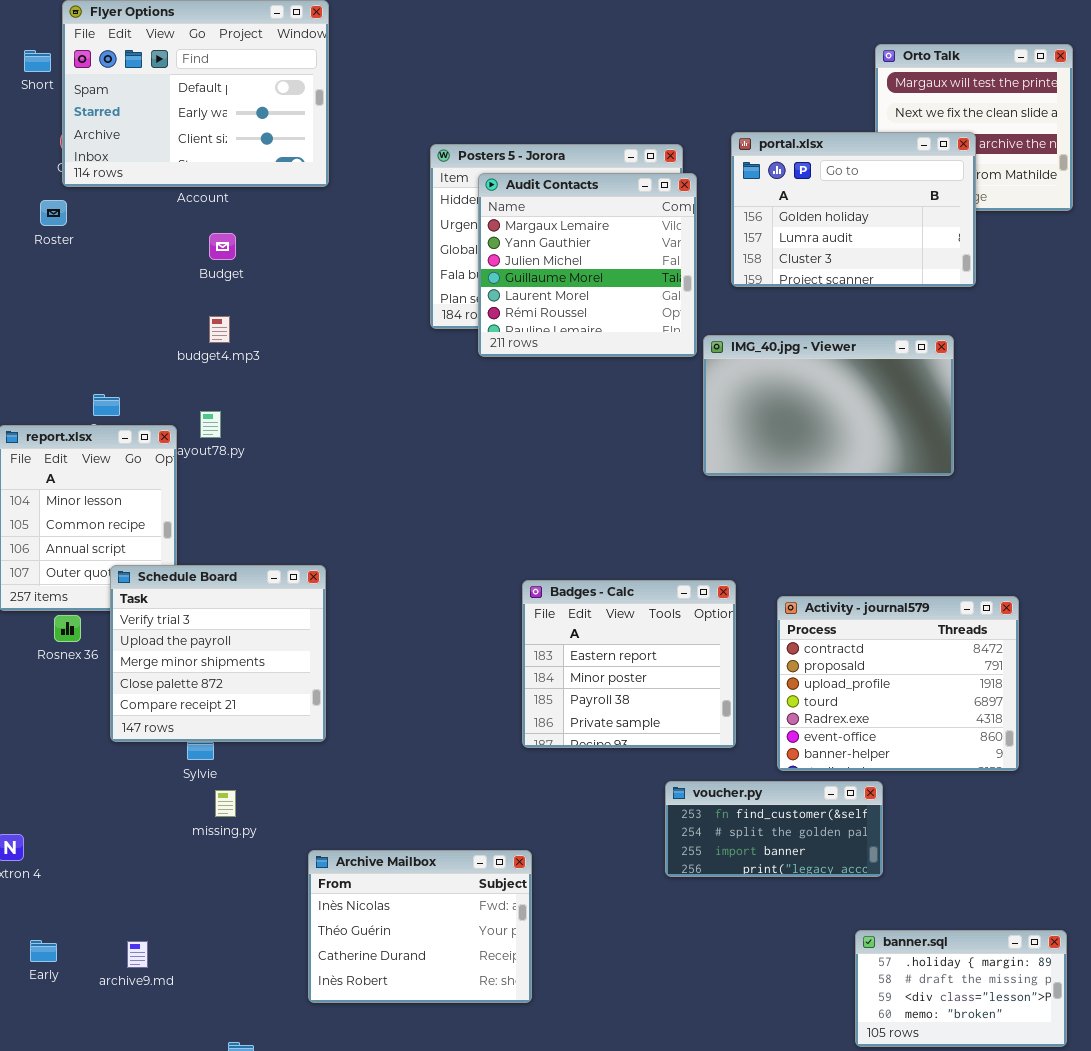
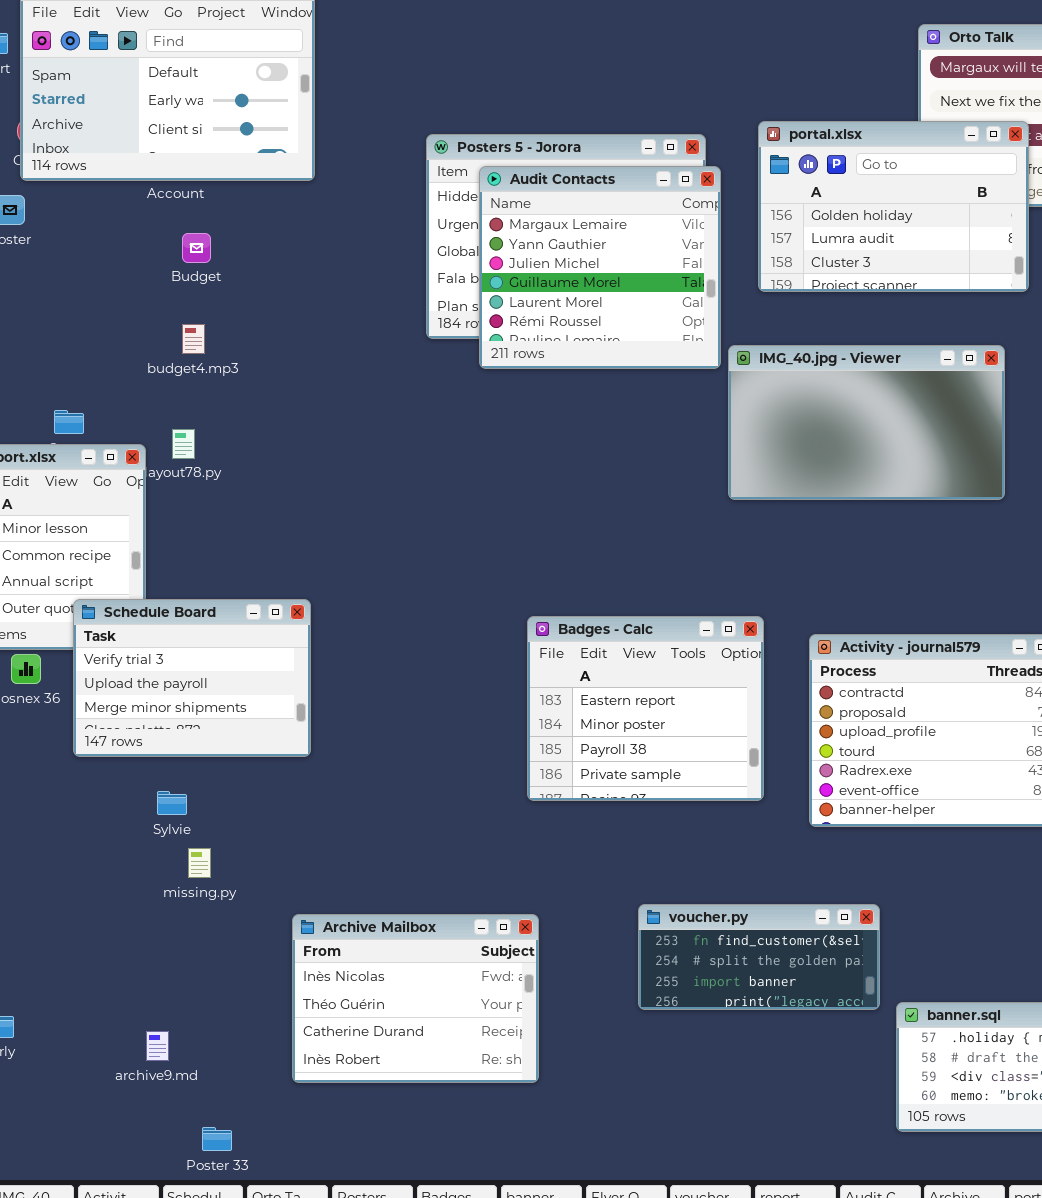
Schedule Board: [110,565,326,742] -> [73,599,311,757], resized
voucher.py: [665,781,883,877] -> [638,904,880,1010], moved
archive9.md: [127,941,148,968] -> [146,1031,169,1061], moved

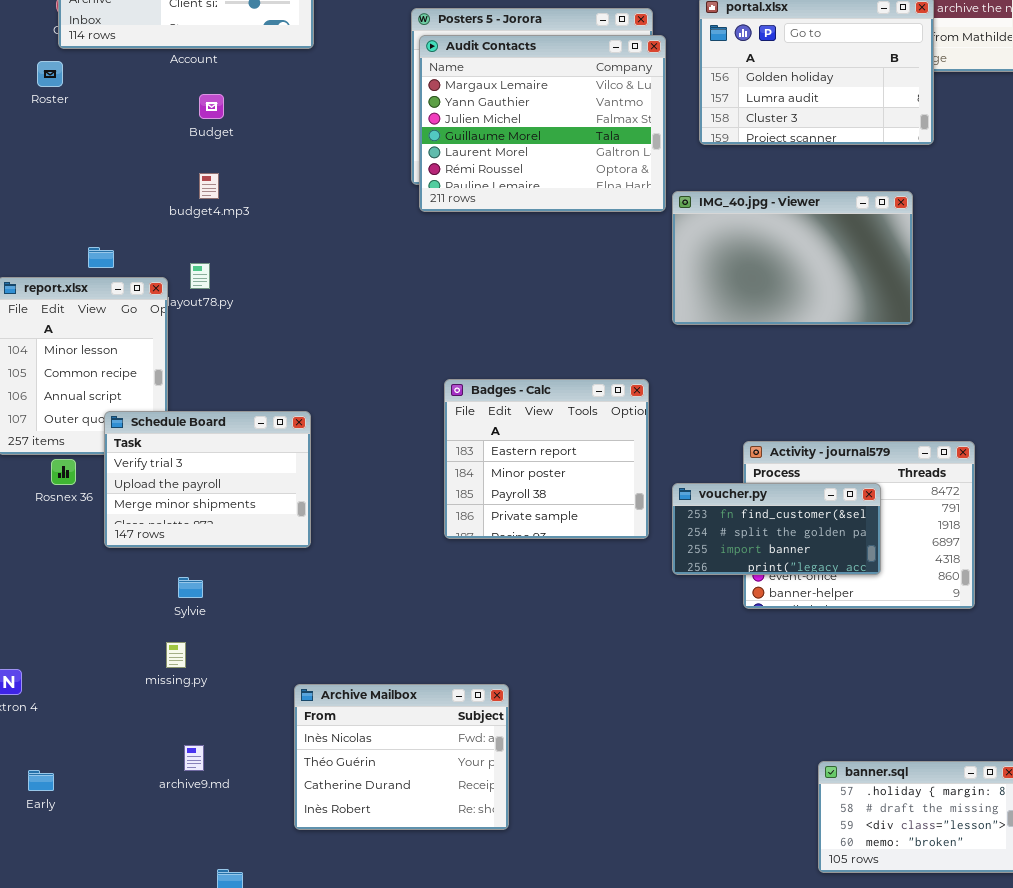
Audit Contacts: [479,166,721,369] -> [419,35,666,212], resized
Badges - Calc: [527,616,764,801] -> [444,379,649,539], moved
missing.py: [188,848,211,878] -> [166,642,186,668], moved
voucher.py: [638,904,880,1010] -> [672,483,881,575], moved
archive9.md: [146,1031,169,1061] -> [184,745,204,771], moved

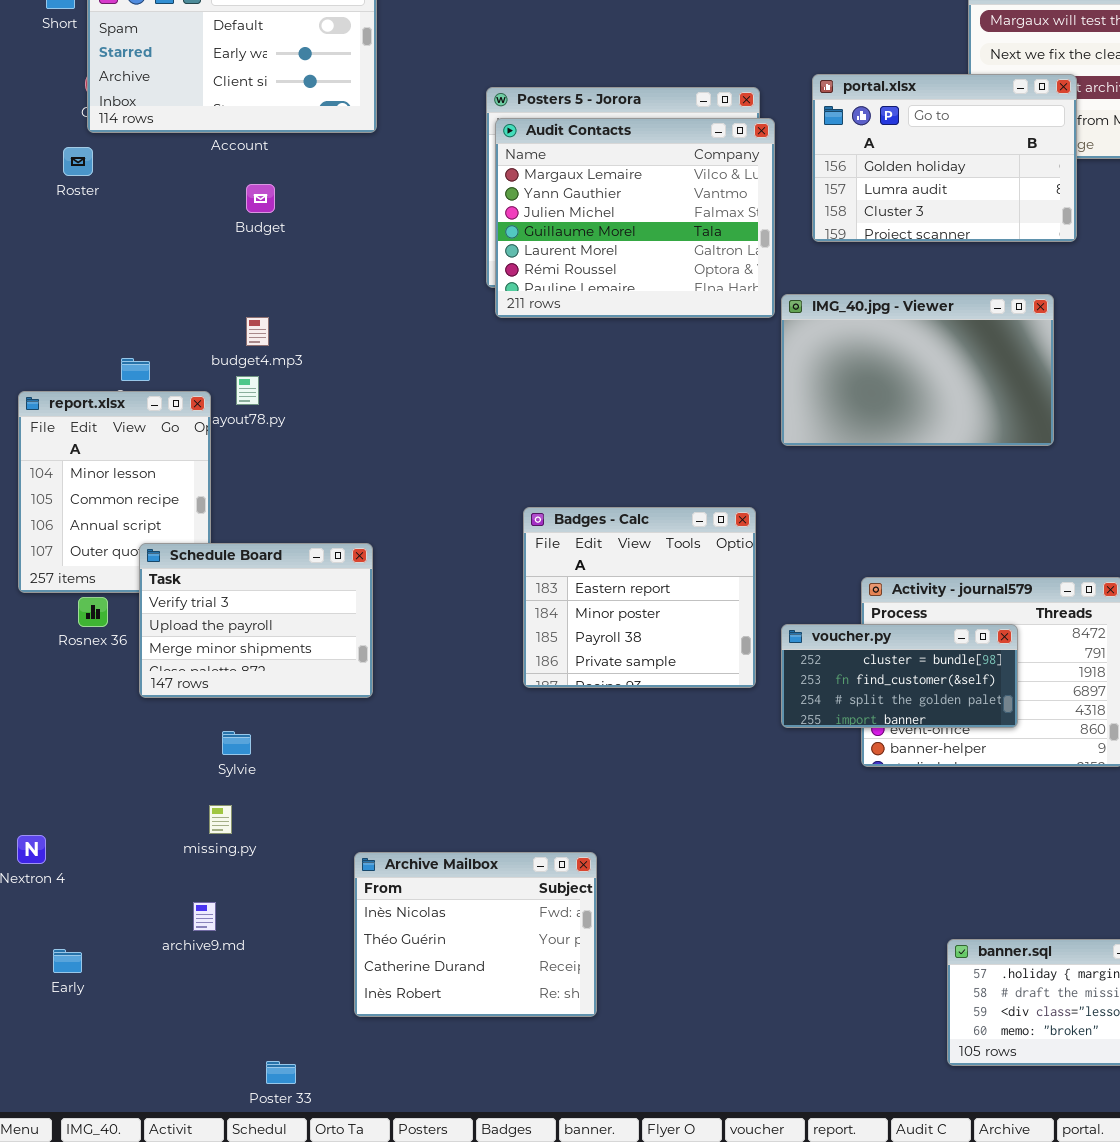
budget4.mp3: [199,173,219,199] -> [246,317,269,346], moved
voucher.py: [672,483,881,575] -> [781,624,1018,728], scrolled up 1 row
archive9.md: [184,745,204,771] -> [193,902,216,931], moved

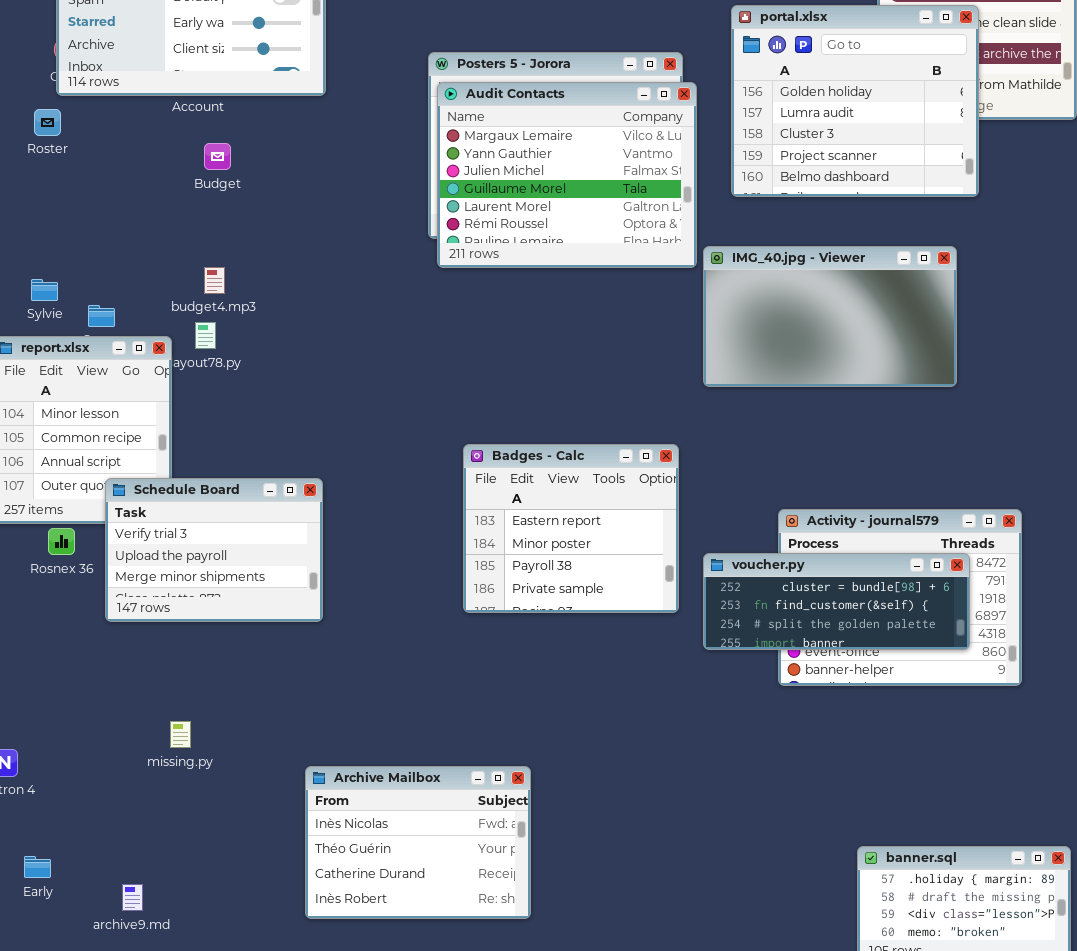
portal.xlsx: [812,74,1077,242] -> [731,5,979,197], resized
voucher.py: [781,624,1018,728] -> [703,553,970,650], resized
Sylvie: [222,731,251,755] -> [31,279,58,301], moved
archive9.md: [193,902,216,931] -> [122,884,143,911], moved

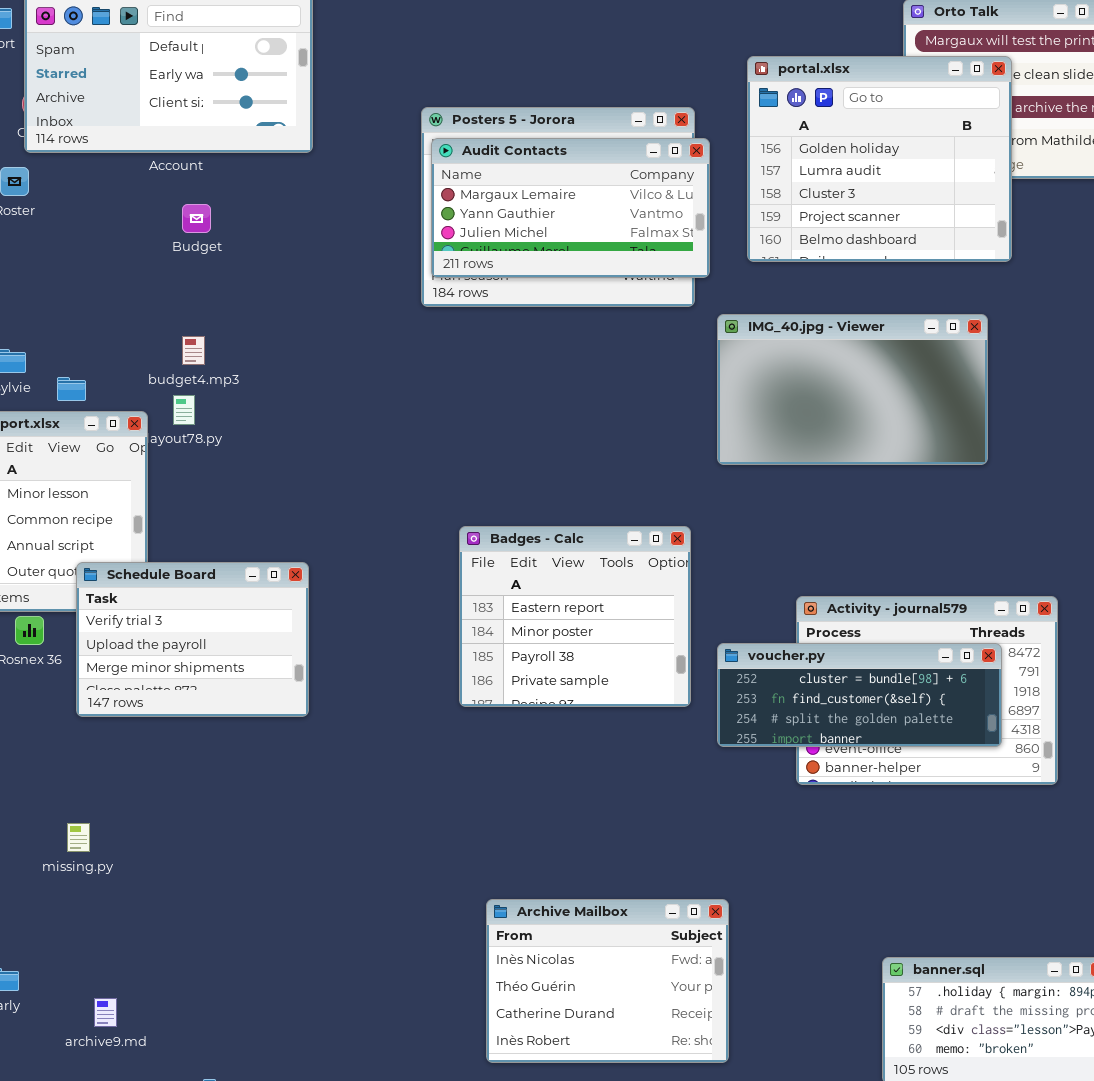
Audit Contacts: [437,82,697,268] -> [431,138,710,278], resized
missing.py: [170,721,191,748] -> [67,823,90,852], moved
Archive Mailbox: [305,766,531,919] -> [486,899,729,1063], moved

